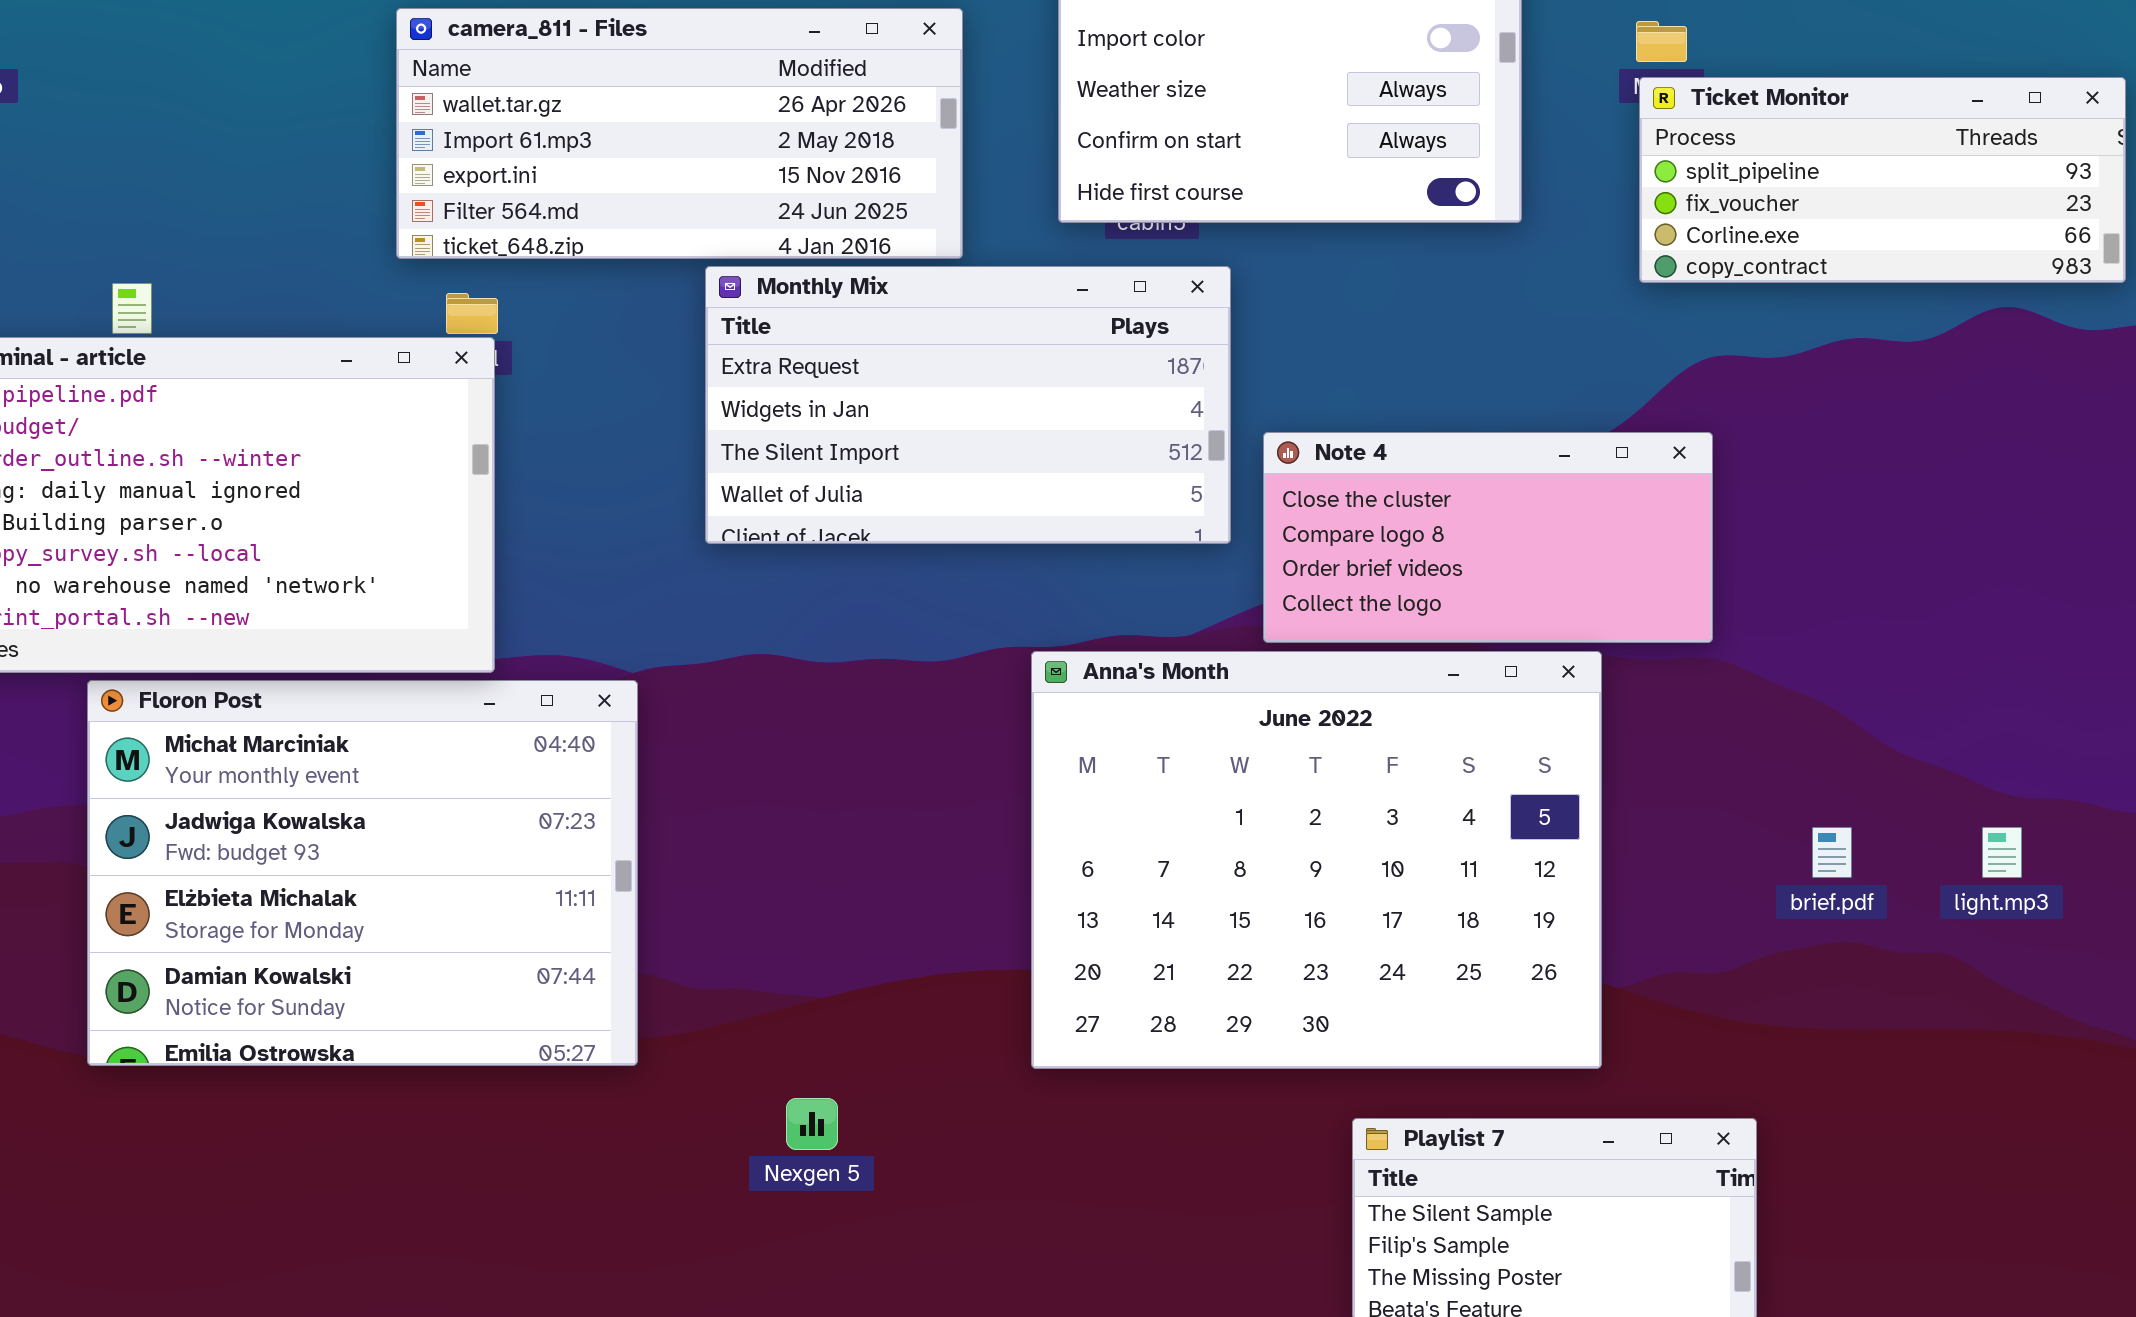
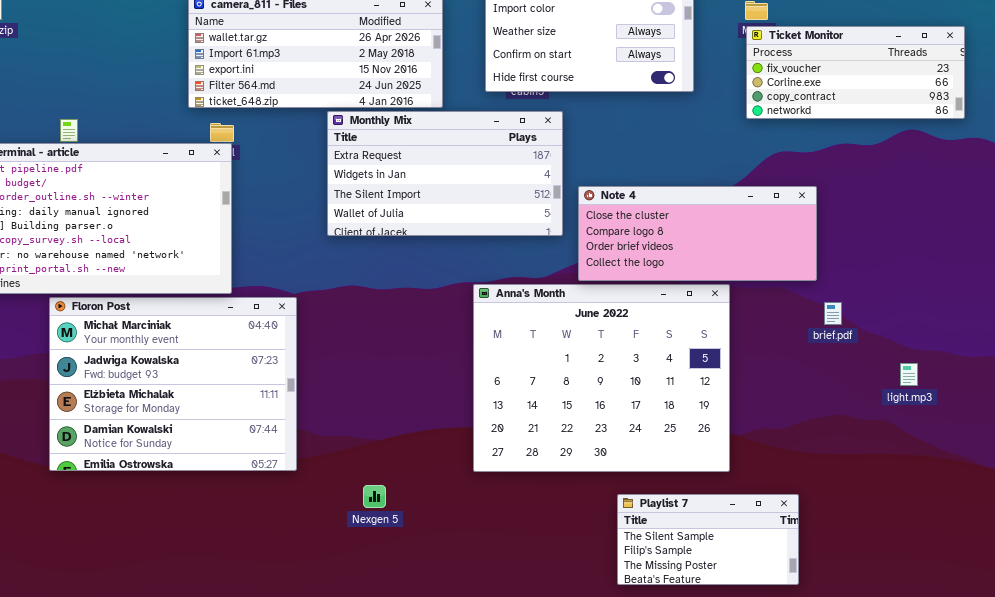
Ticket Monitor: [1639,77,2126,283] -> [746,26,965,119], scrolled down 1 row
Note 4: [1263,432,1713,643] -> [578,186,817,281], resized
brief.pdf: [1812,827,1852,878] -> [824,302,842,325], moved

